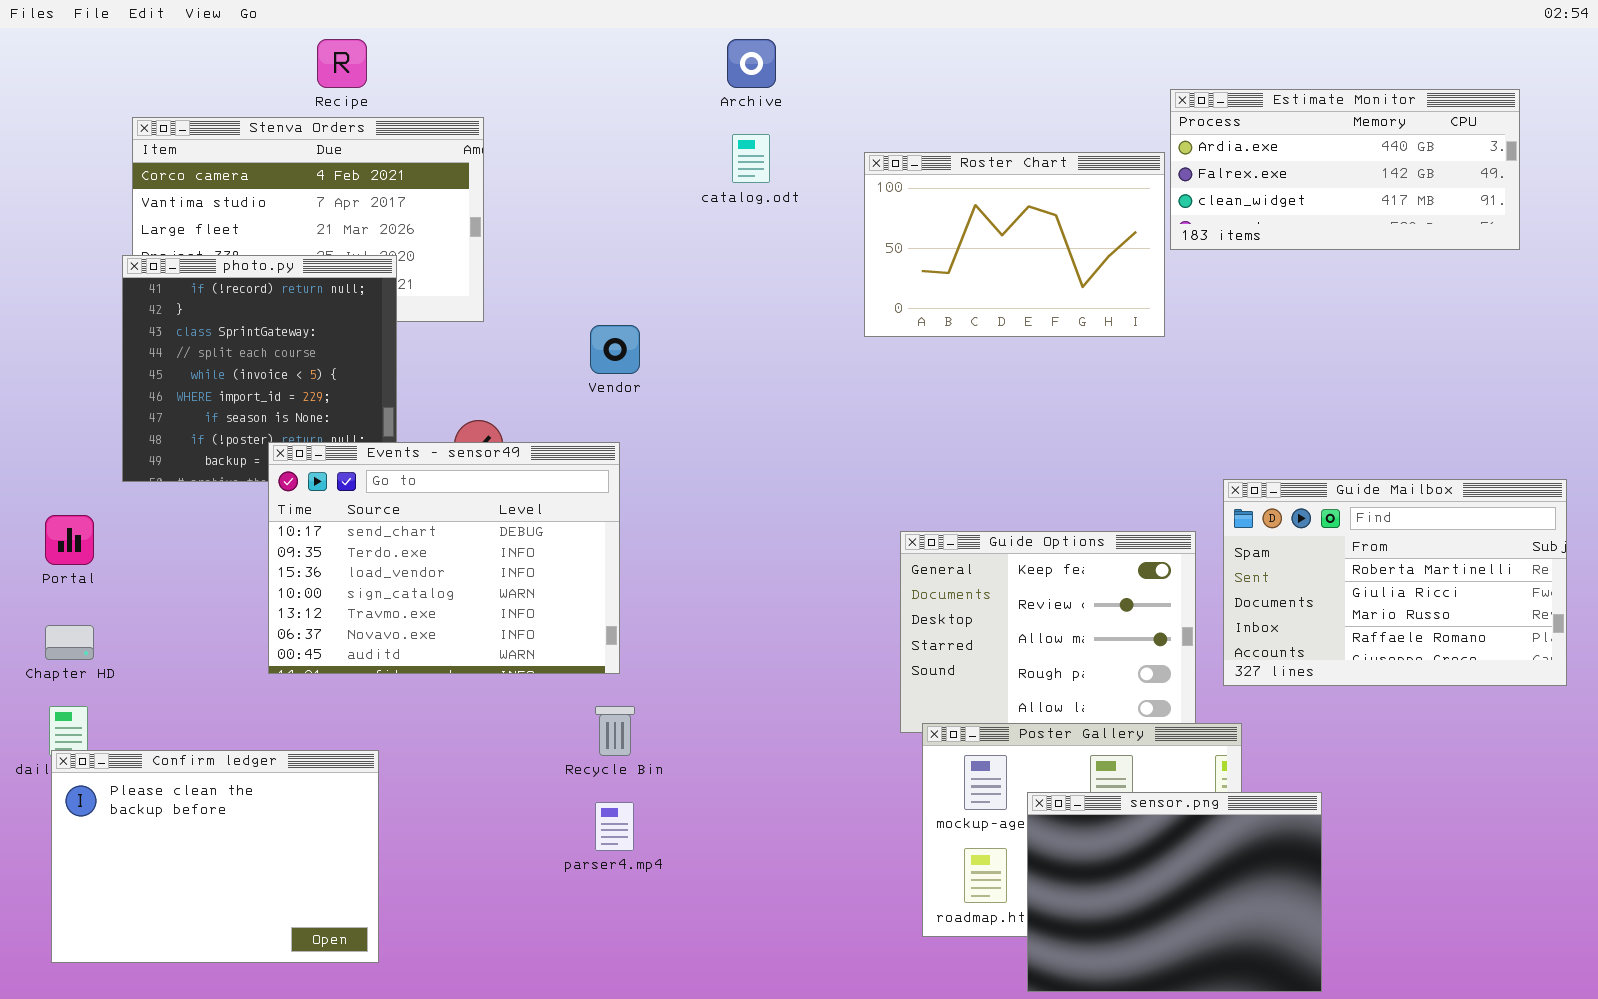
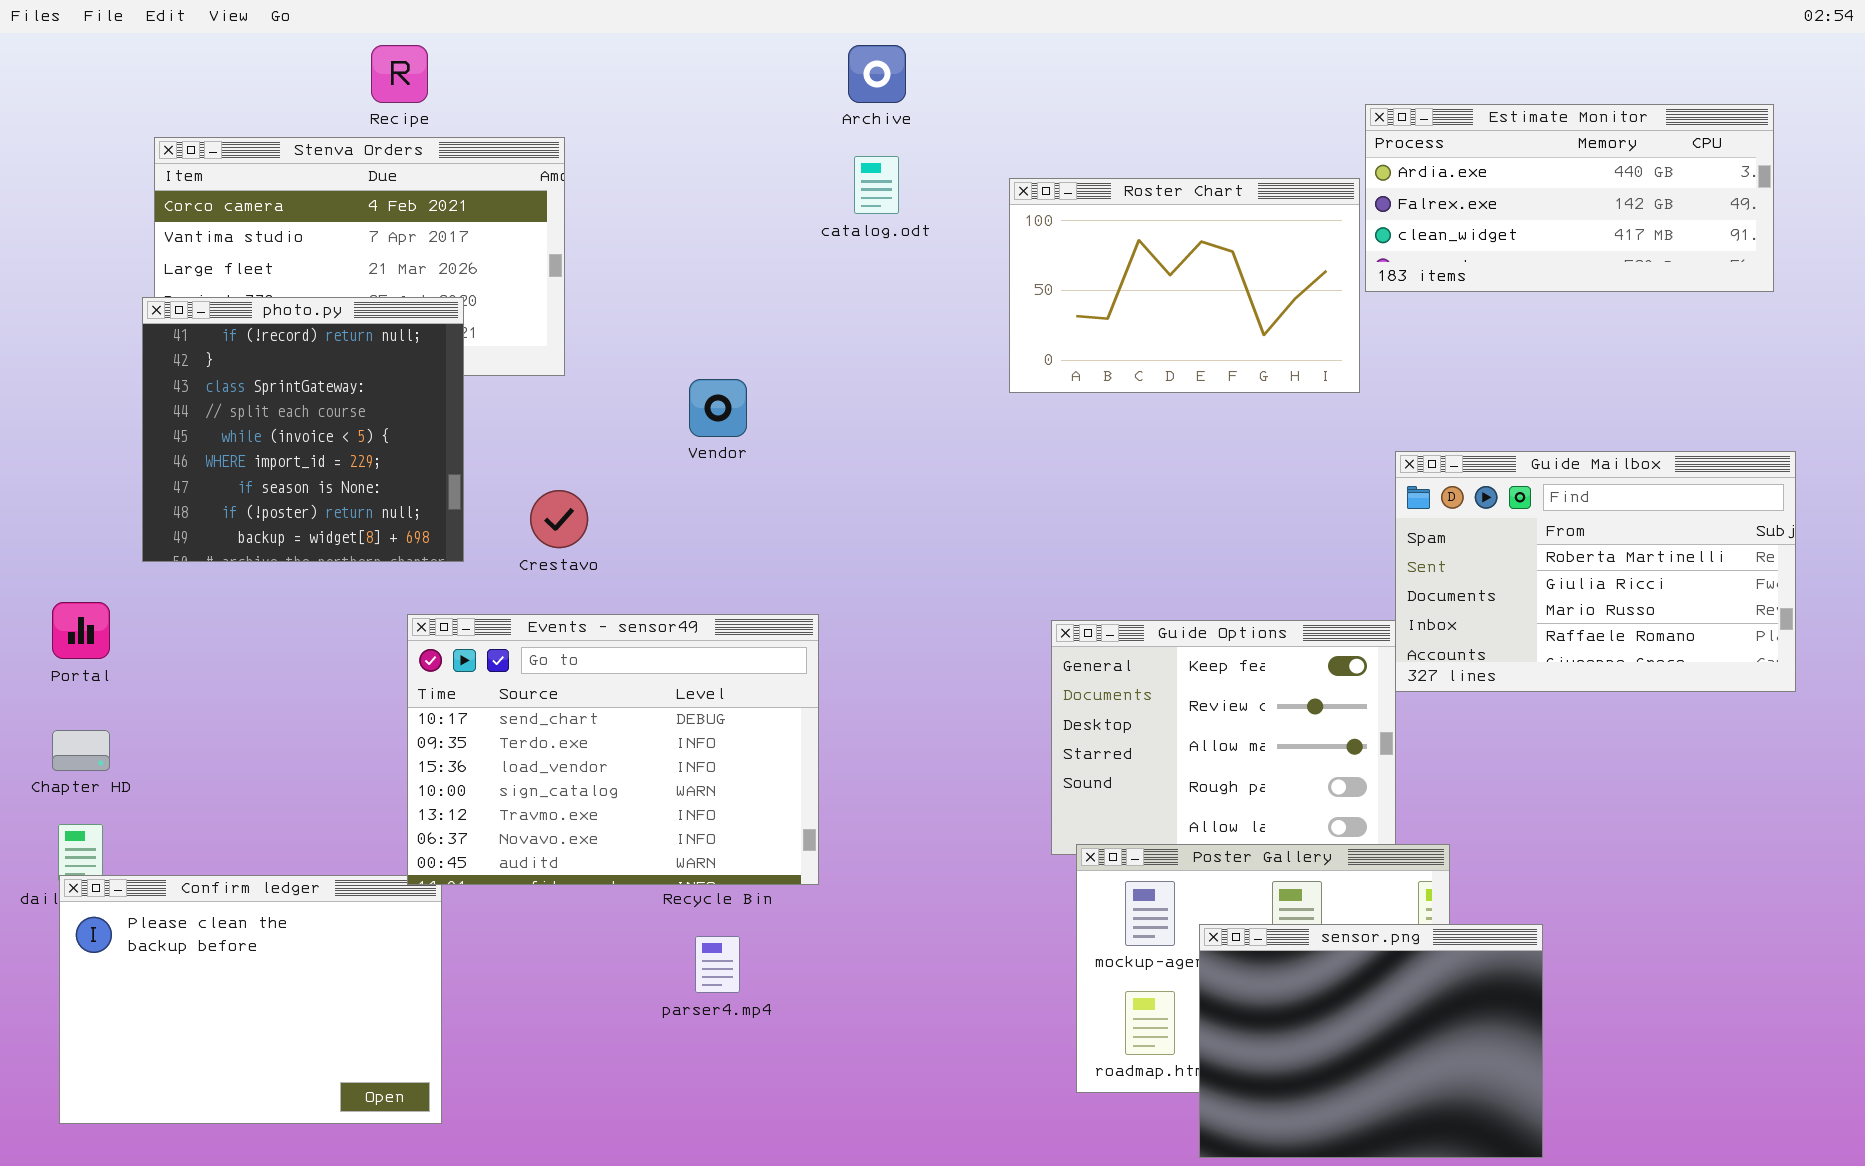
Events - sensor49: [268,442,620,674] -> [407,614,819,885], moved
Guide Mailbox: [1223,479,1567,686] -> [1395,451,1796,692], moved

